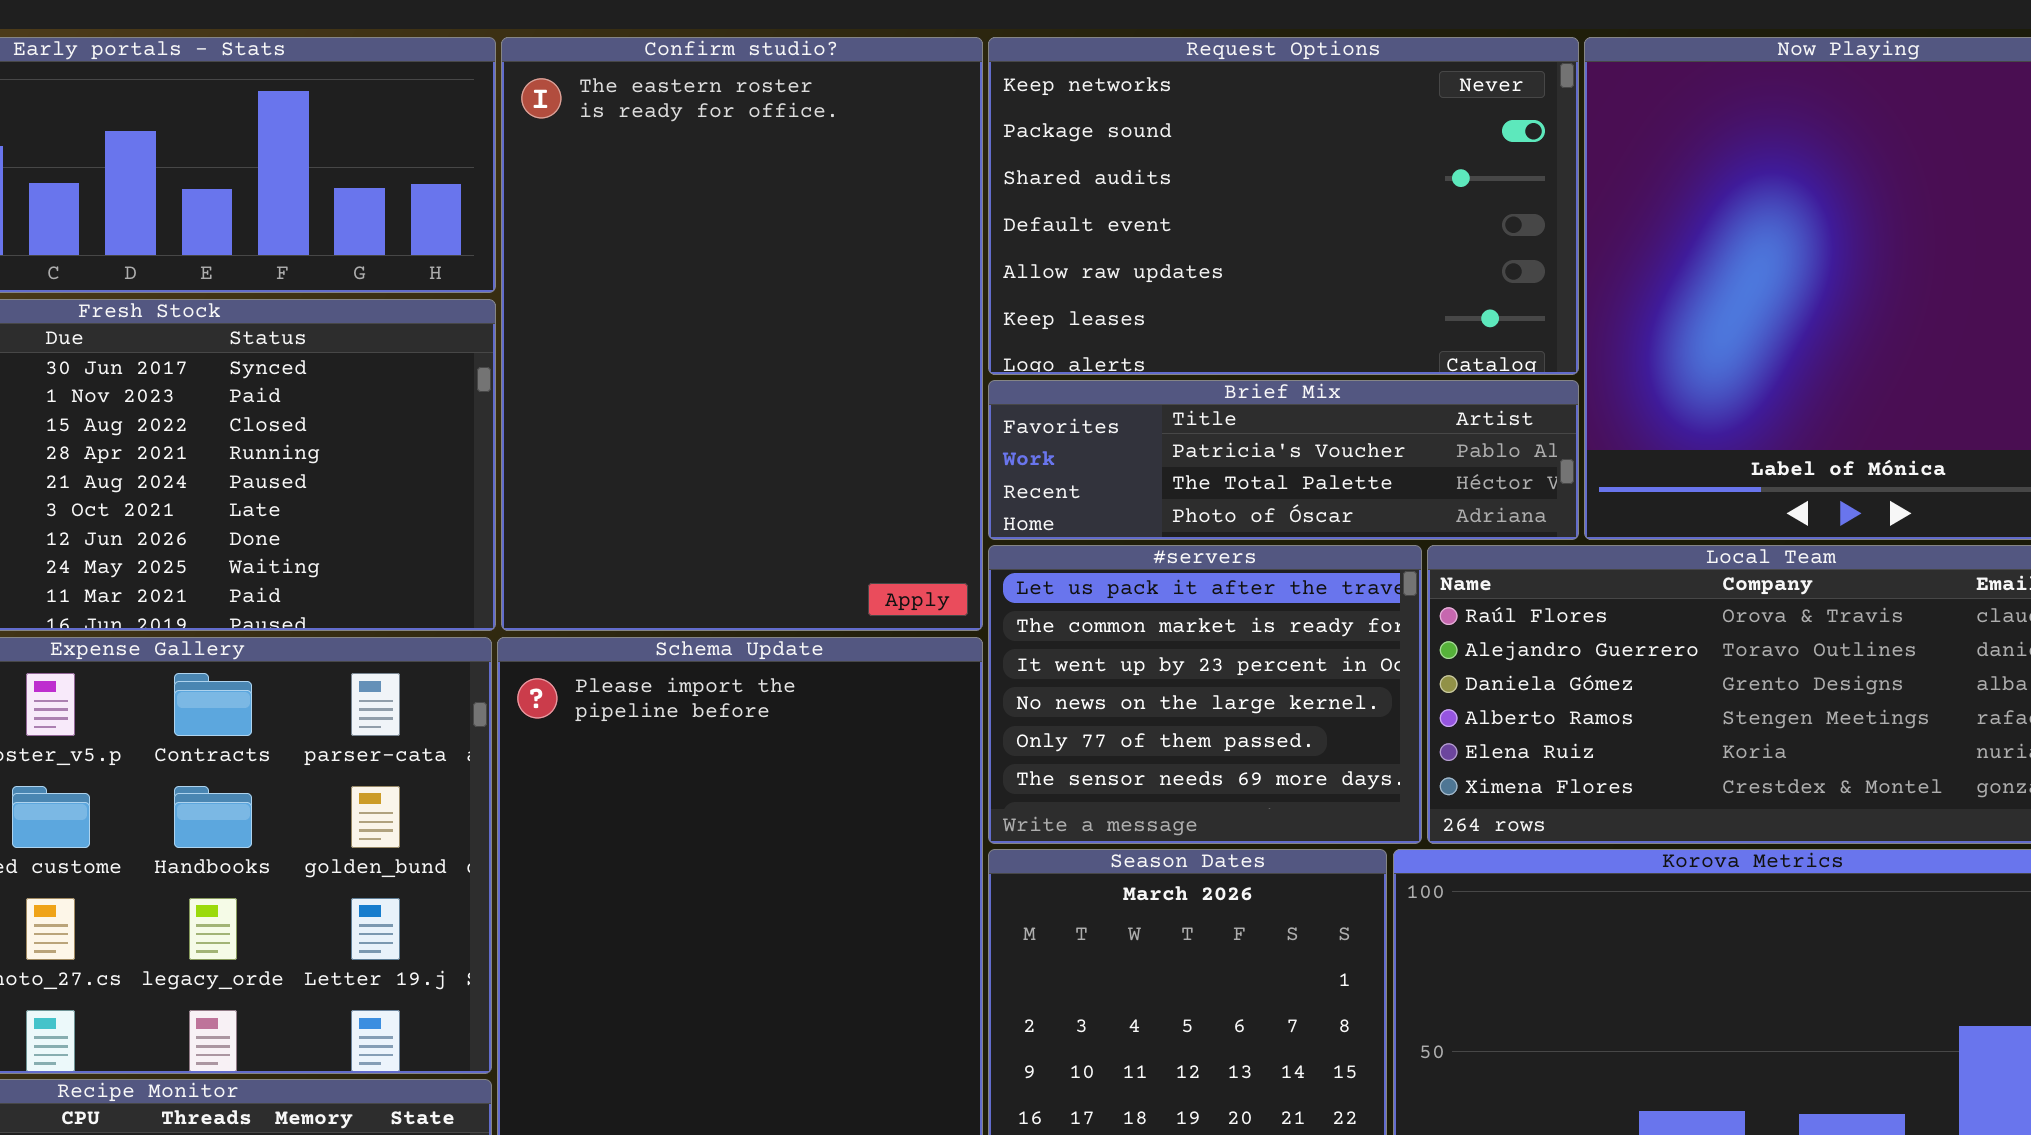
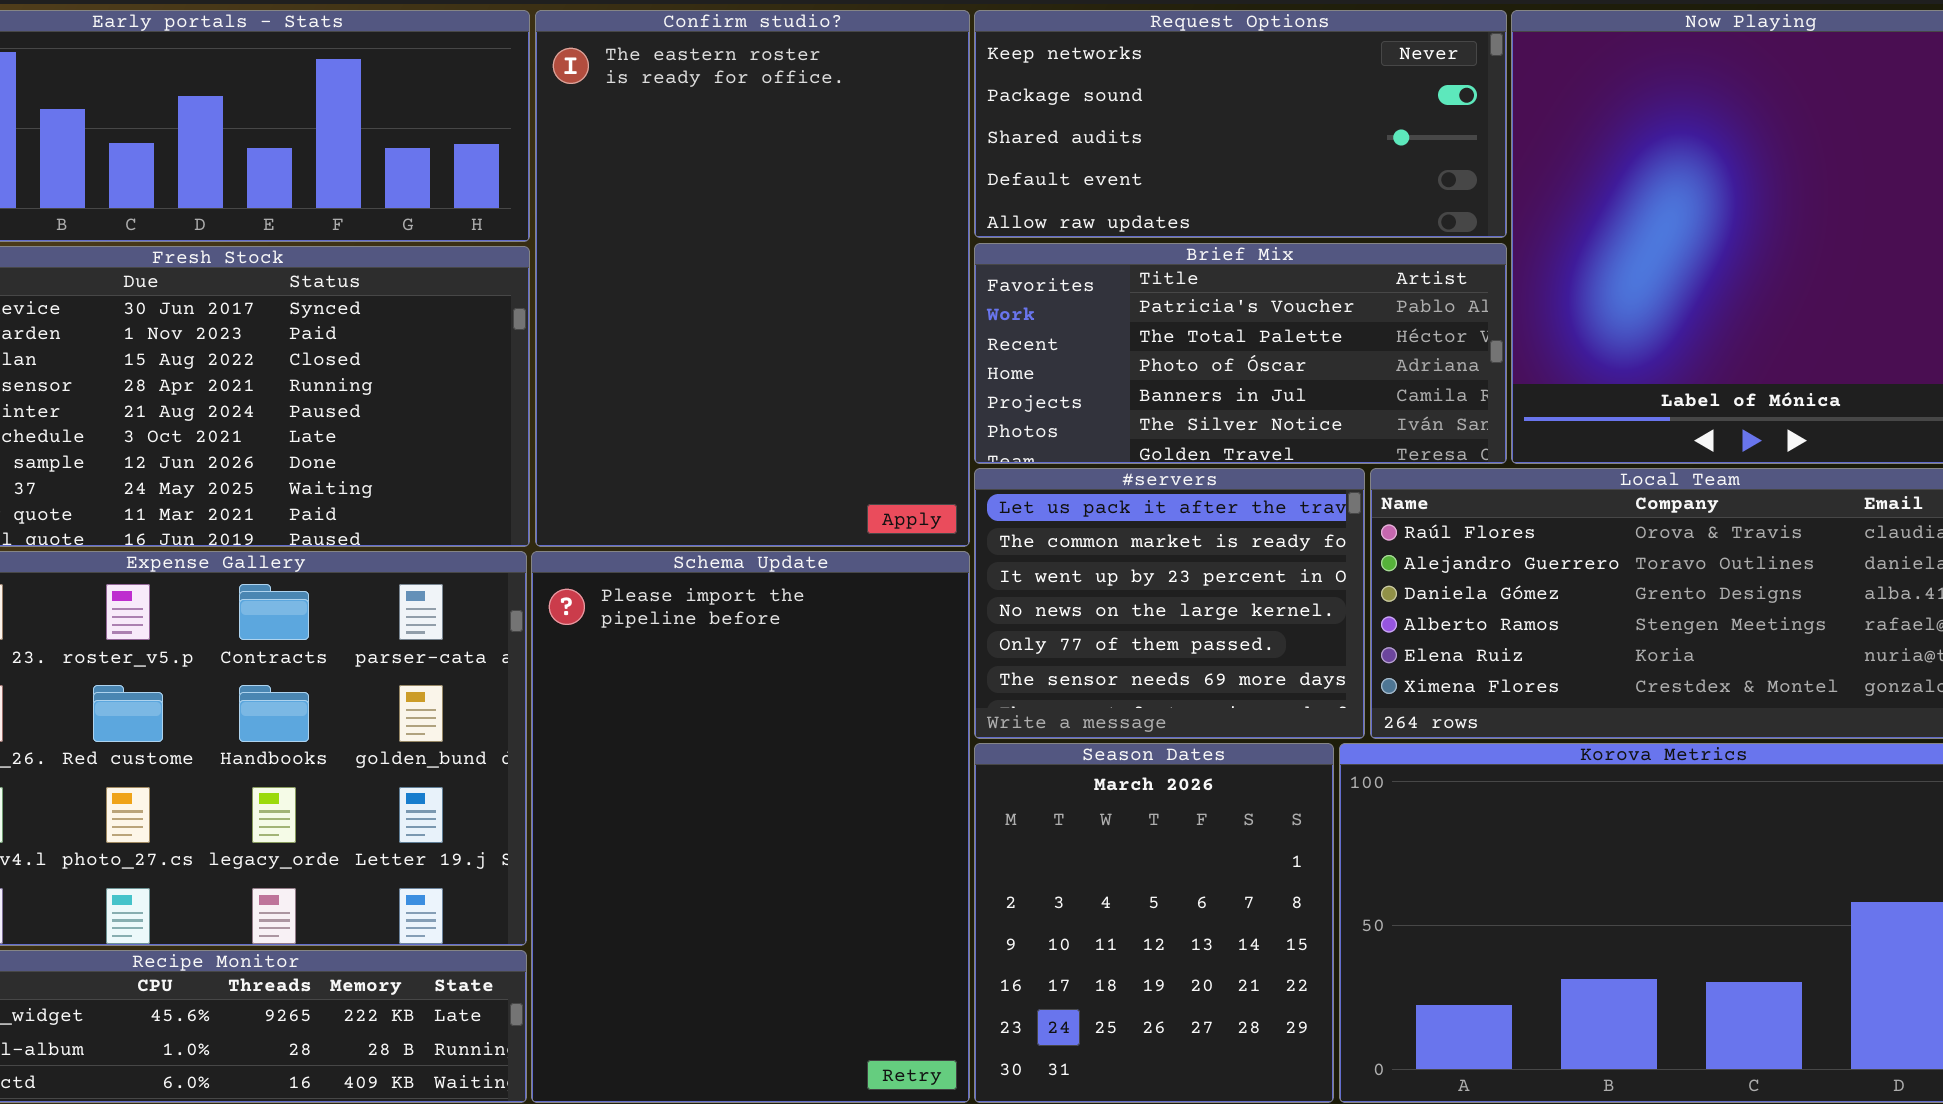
Request Options: [988,37,1579,375] -> [974,10,1507,238], resized
Brief Mix: [988,380,1579,540] -> [974,243,1507,464], resized

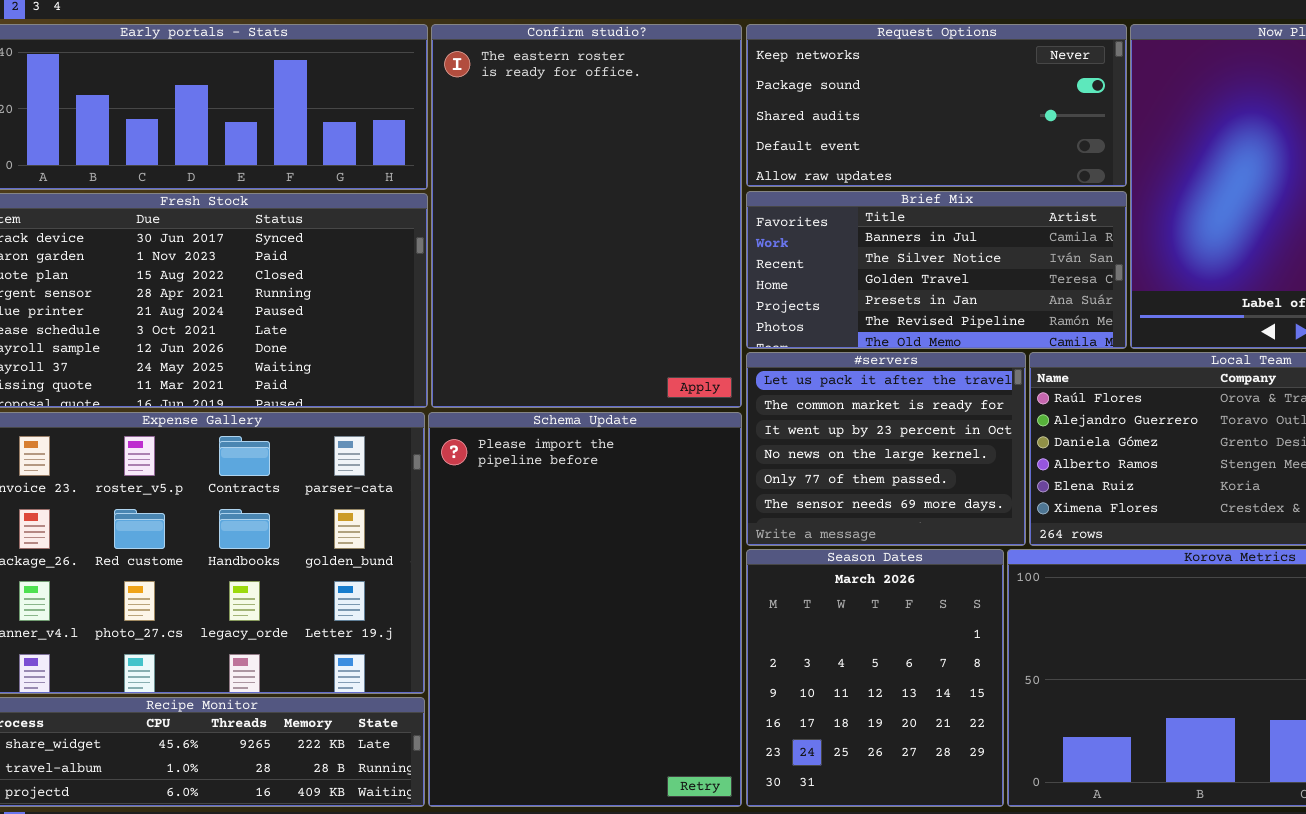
Brief Mix: [974,243,1507,464] -> [746,191,1127,349], scrolled down 3 rows

